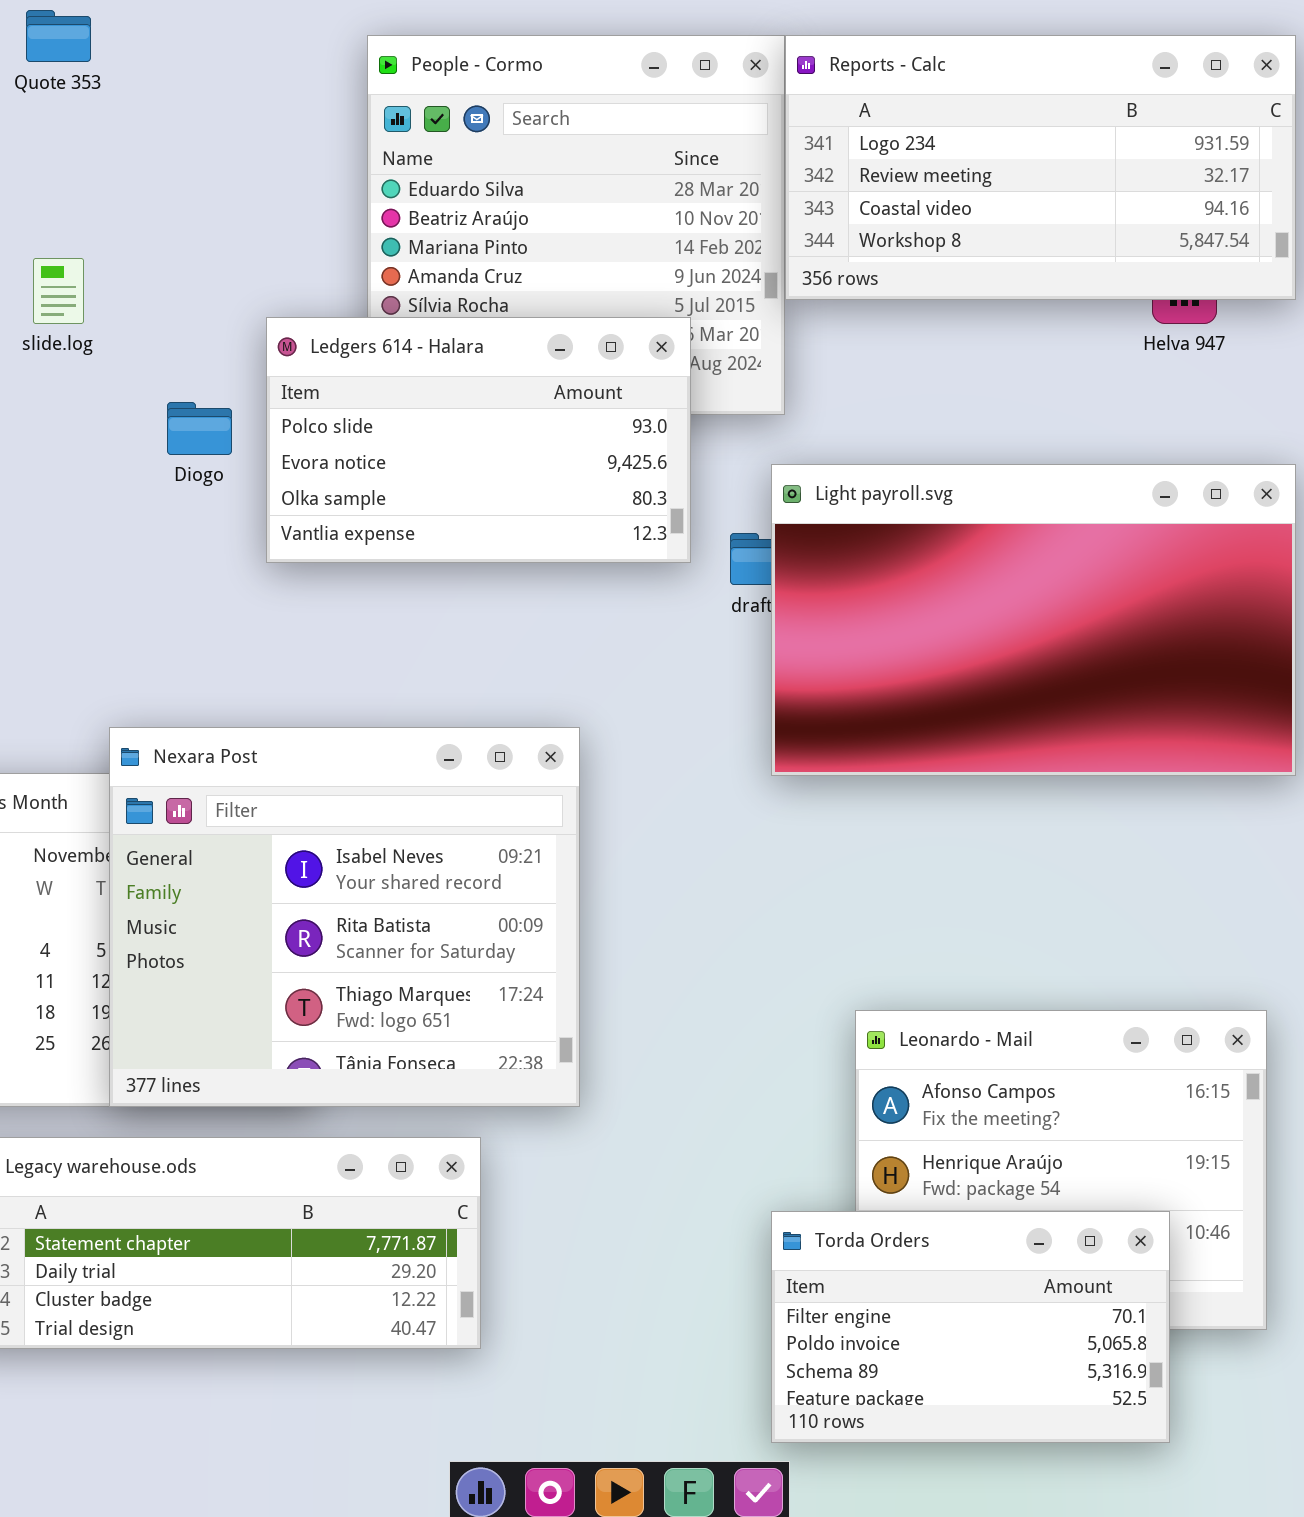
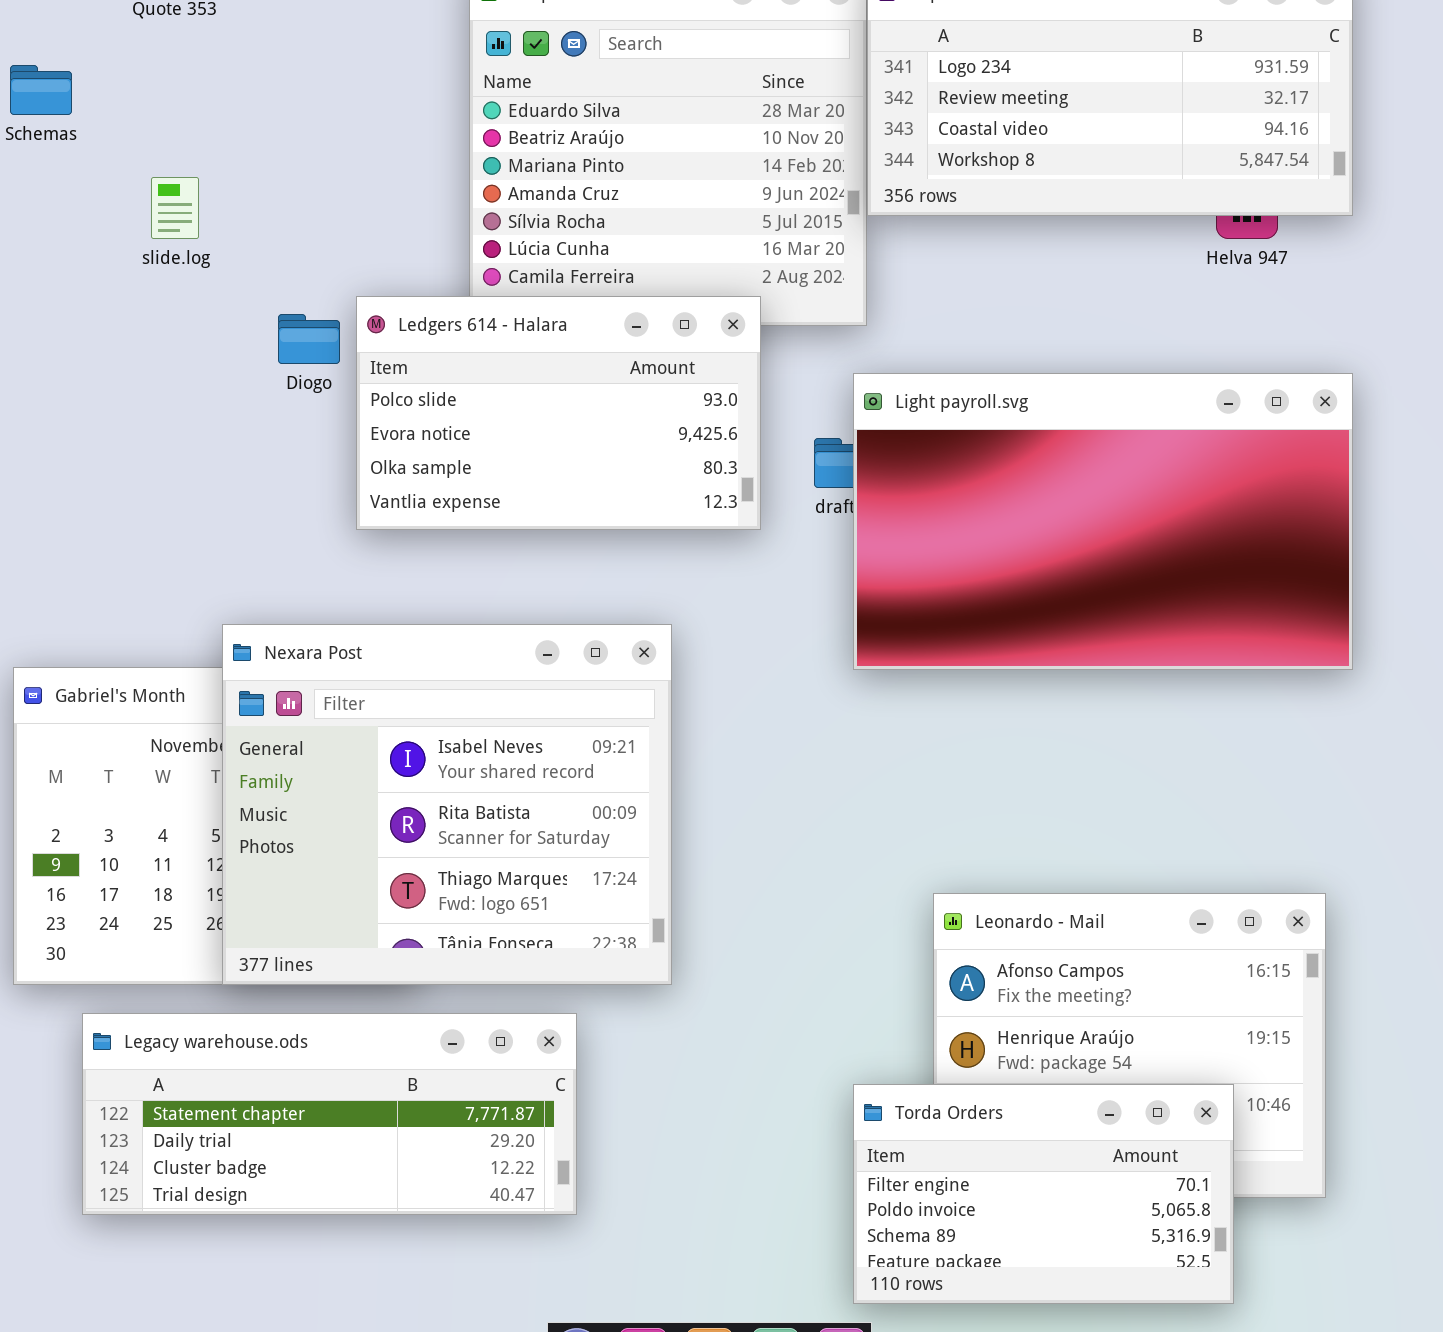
Ledgers 614 - Halara: [266,317,691,563] -> [356,296,761,530], moved

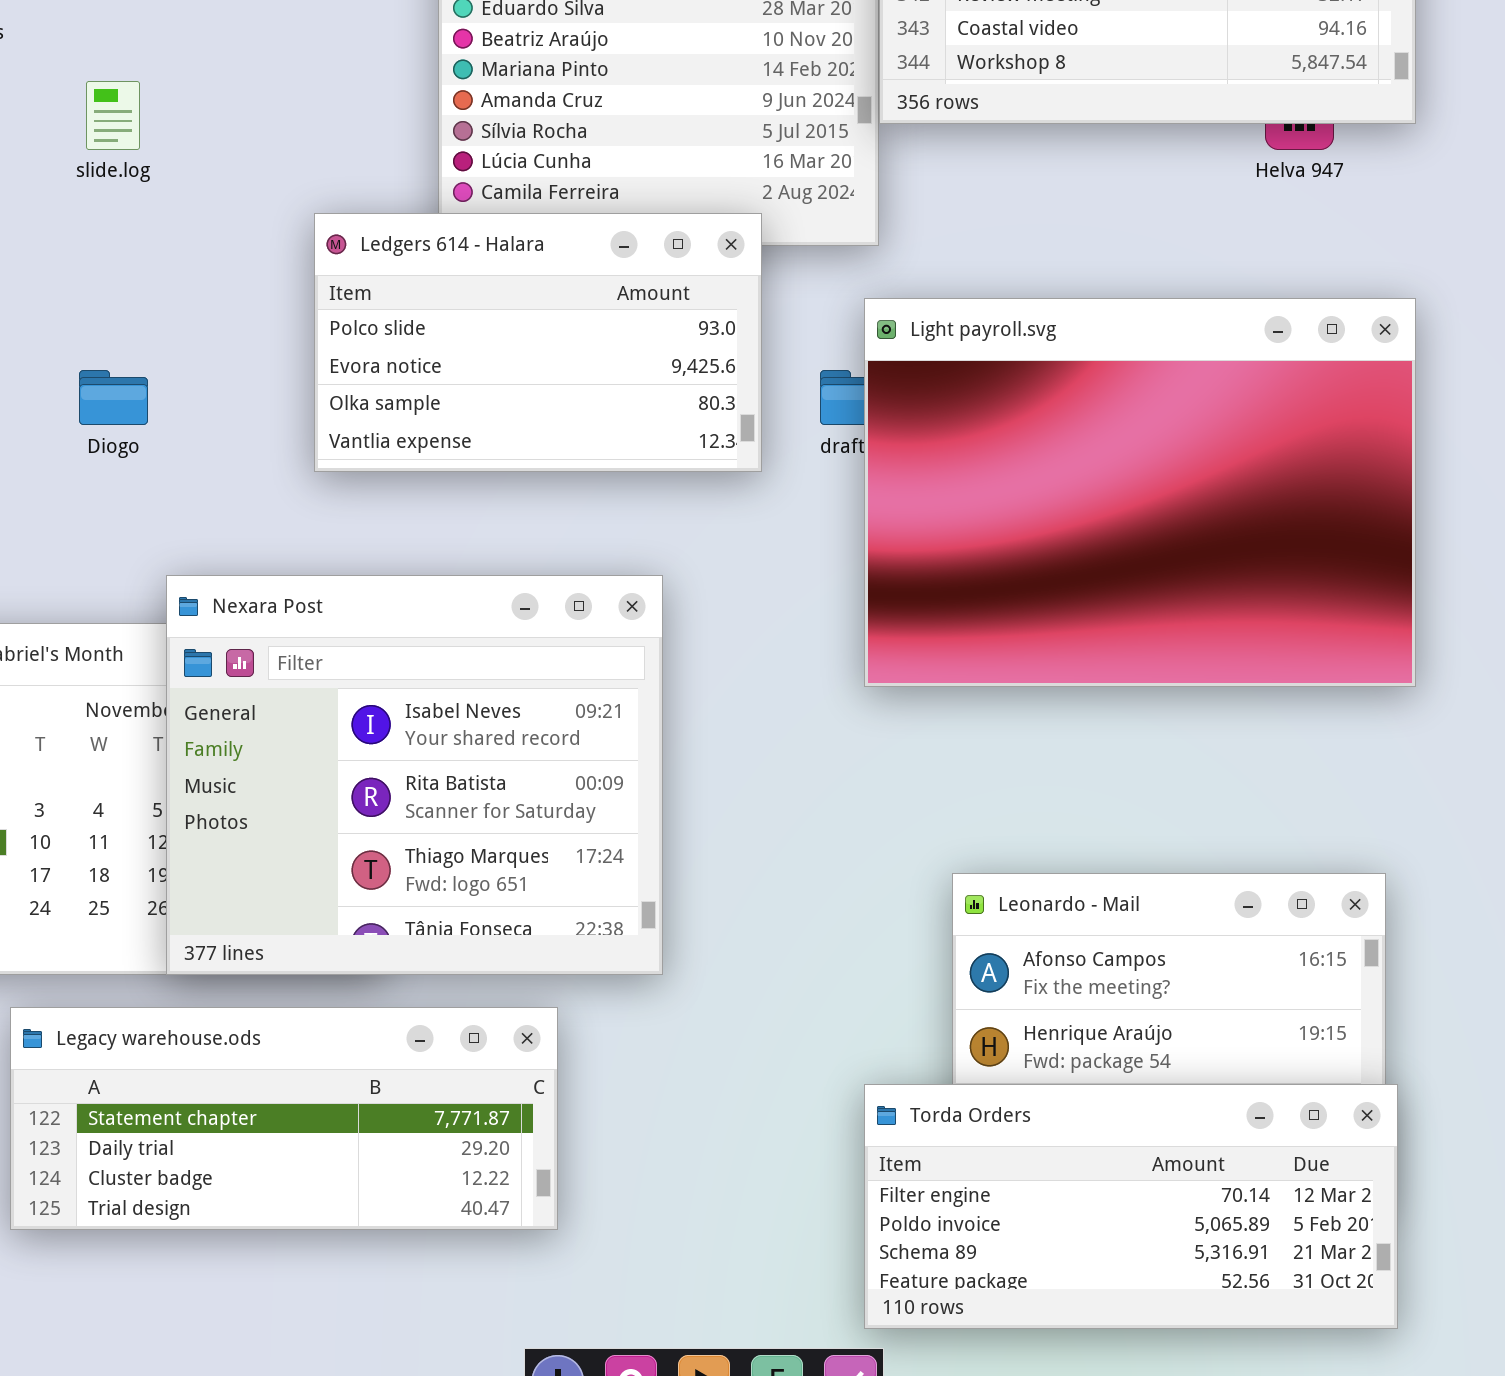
Diogo: [278,314,340,364] -> [79,370,148,425], moved
Light payroll.svg: [853,373,1353,670] -> [864,298,1416,687], resized
Torda Orders: [853,1084,1234,1304] -> [864,1084,1398,1329], resized

